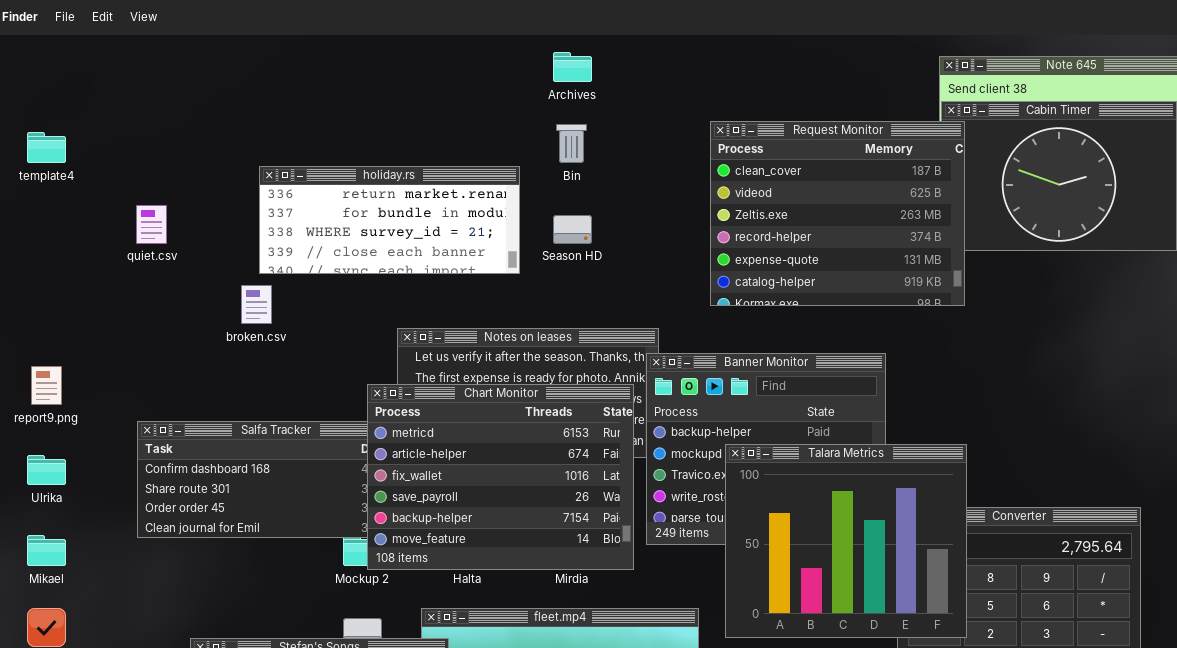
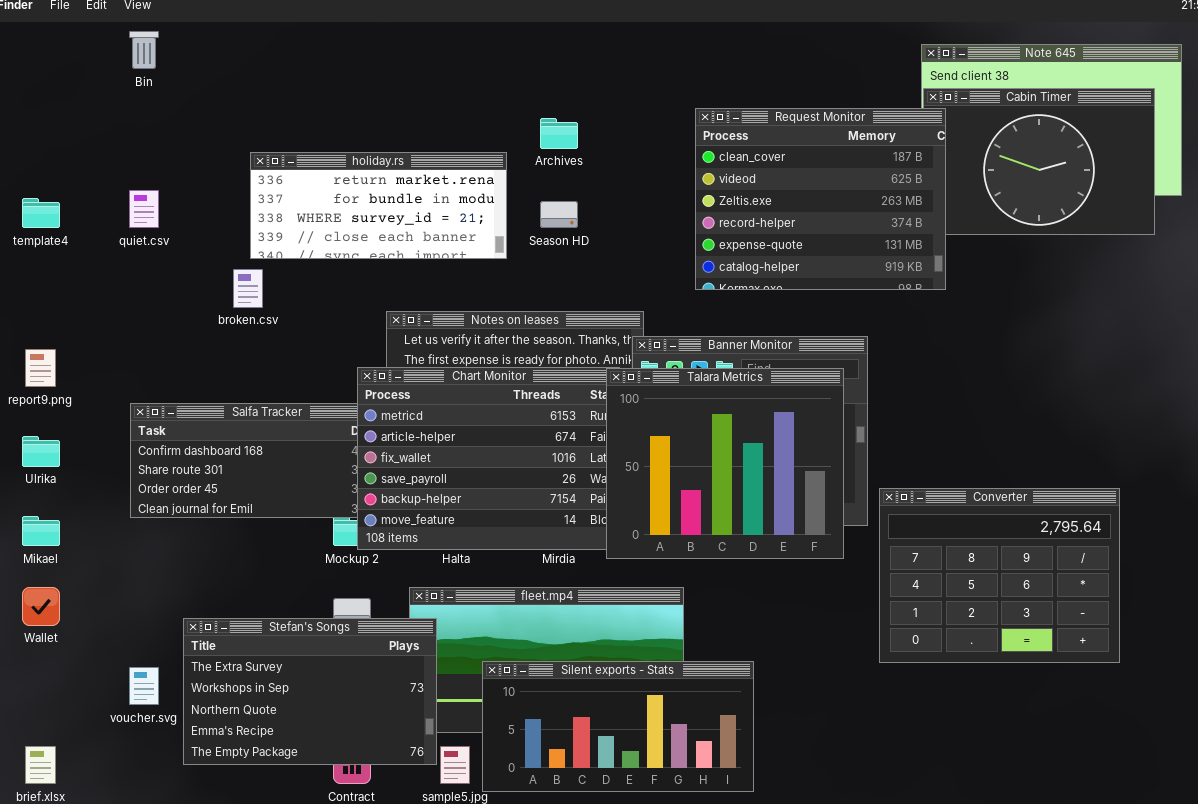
Archives: [553,52,592,82] -> [540,118,578,149], moved
Bin: [556,124,587,163] -> [129,31,159,69], moved
template4: [27,132,66,163] -> [22,198,60,228], moved
Talara Metrics: [725,444,967,638] -> [606,368,844,559], moved

